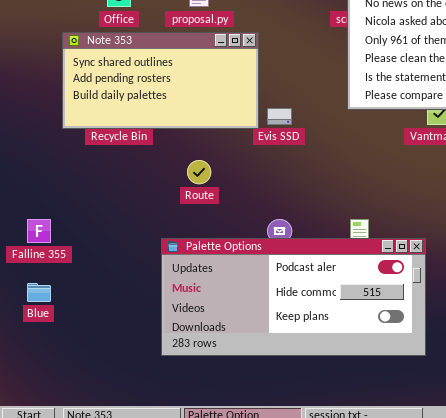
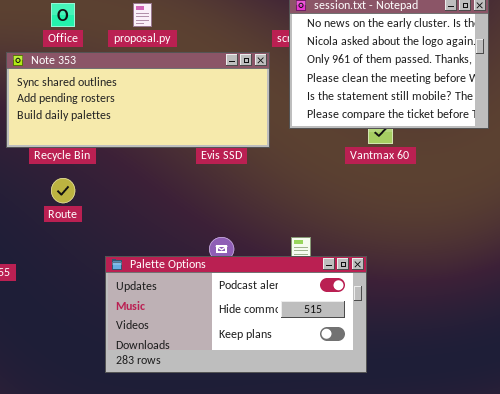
Note 353: [62,32,259,129] -> [6,52,270,148], resized
Route: [187,160,211,184] -> [51,178,75,203], moved

